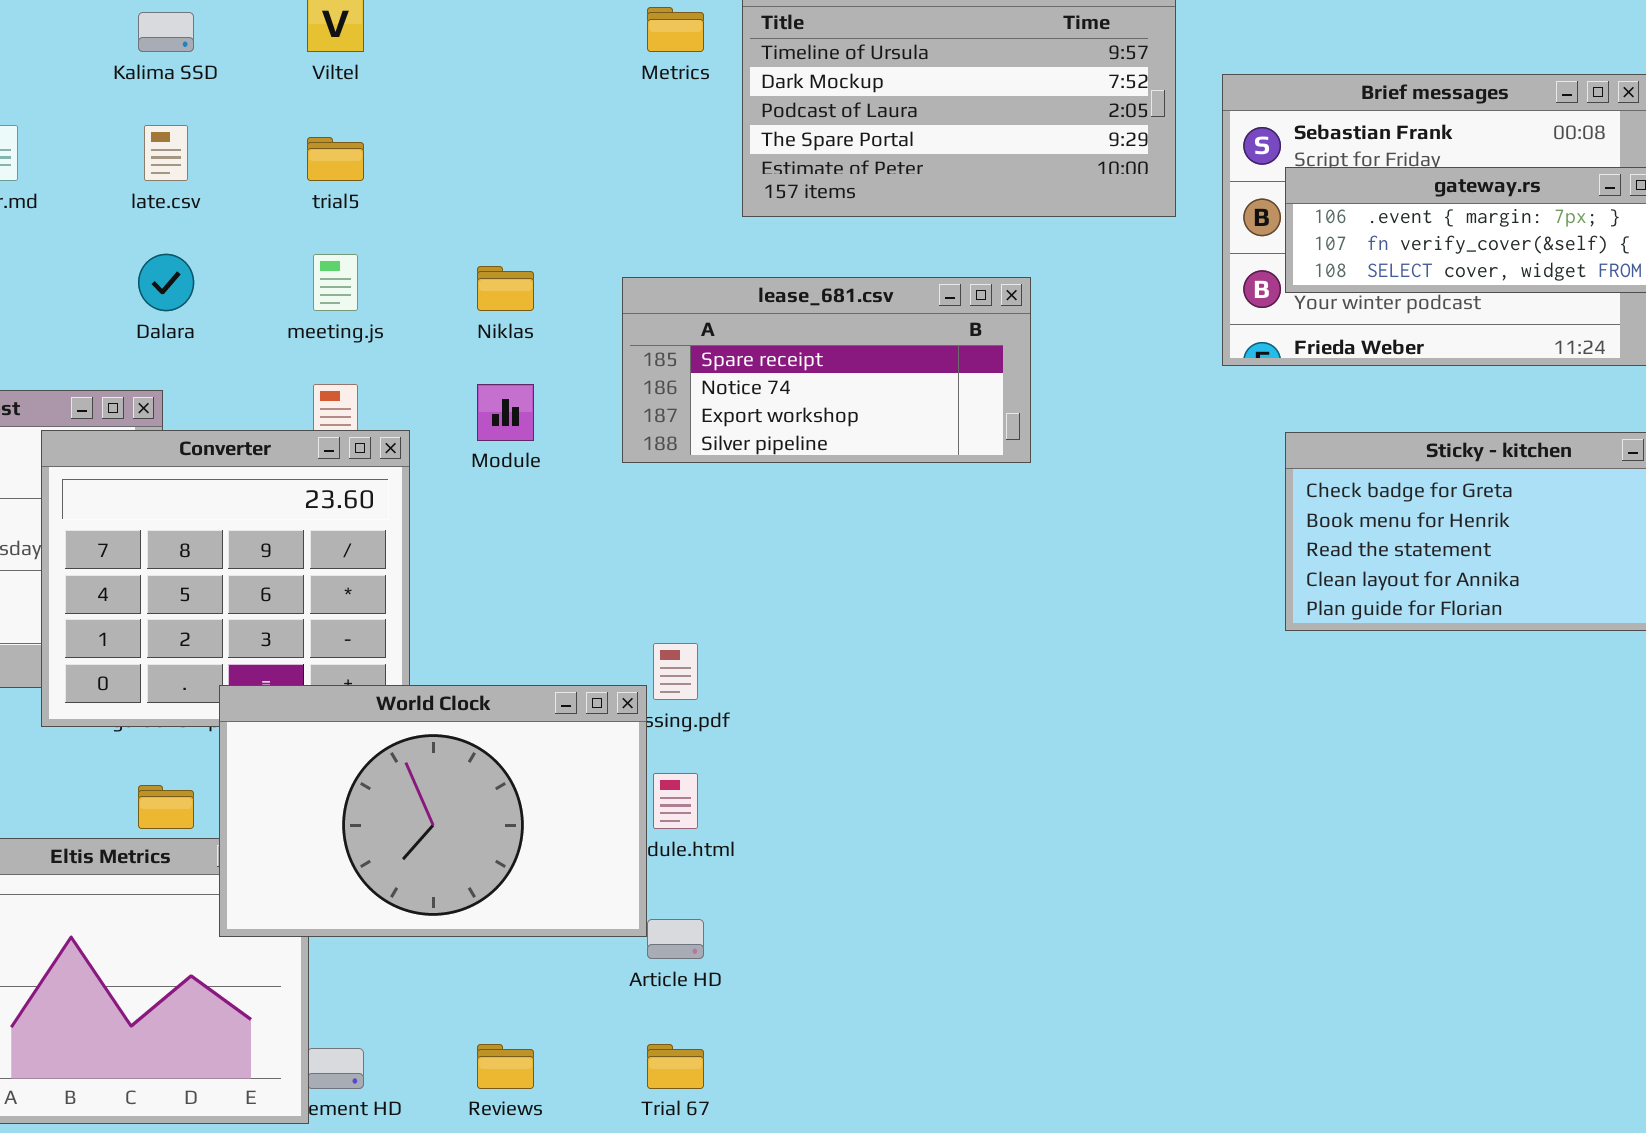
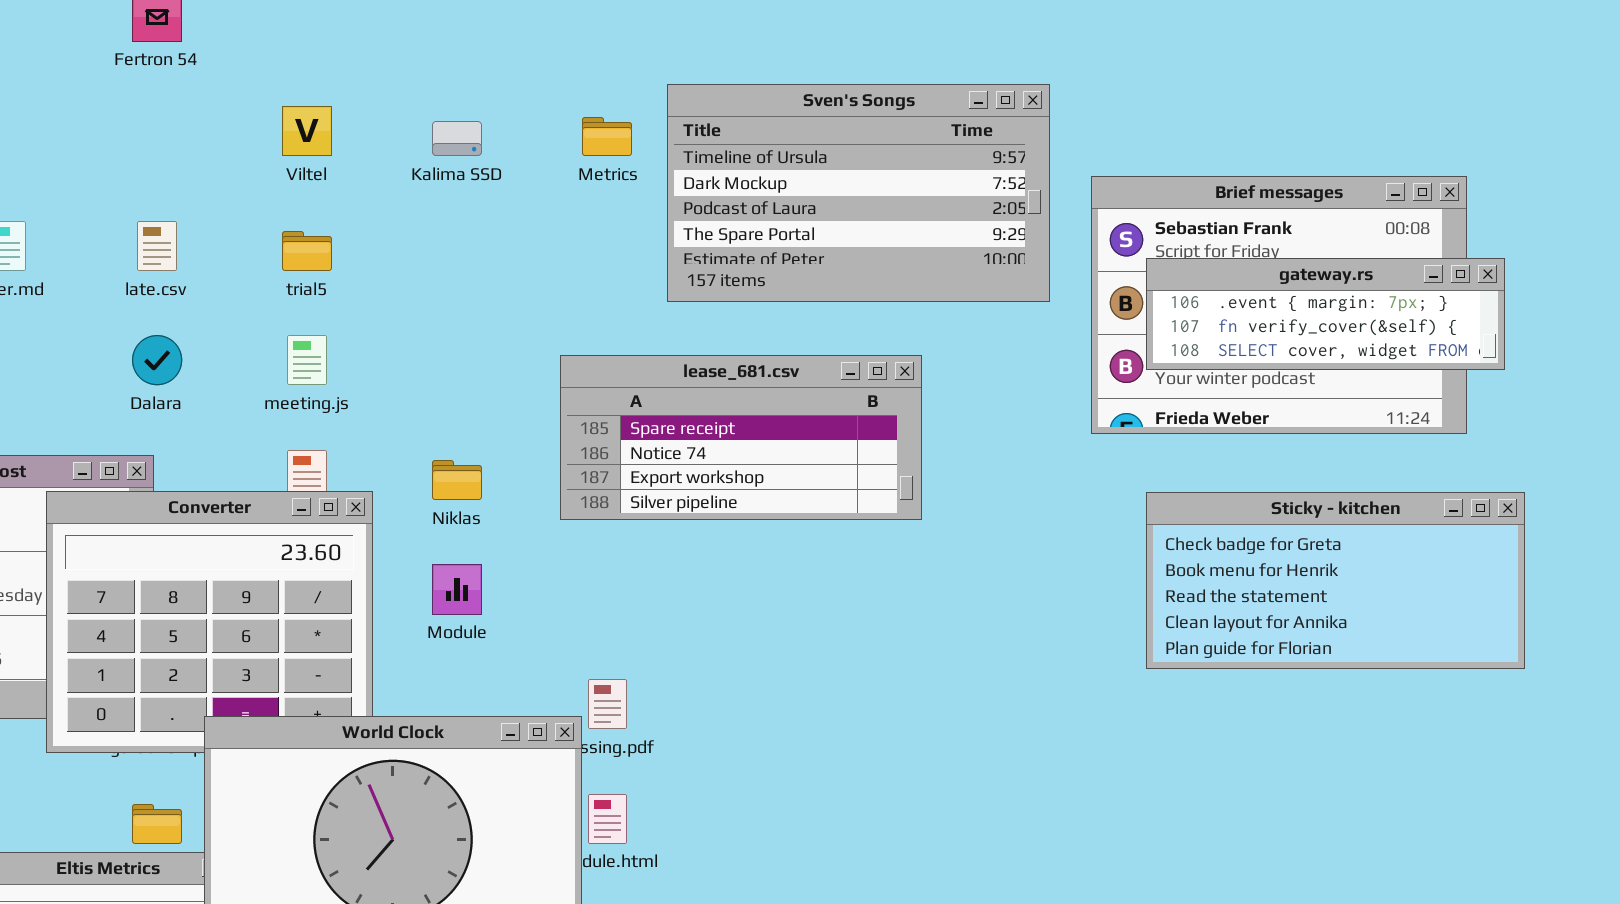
Kalima SSD: [138,12,194,52] -> [432,121,482,156], moved
Niklas: [477,266,534,311] -> [432,460,482,500], moved
Module: [477,384,534,441] -> [432,564,482,615], moved

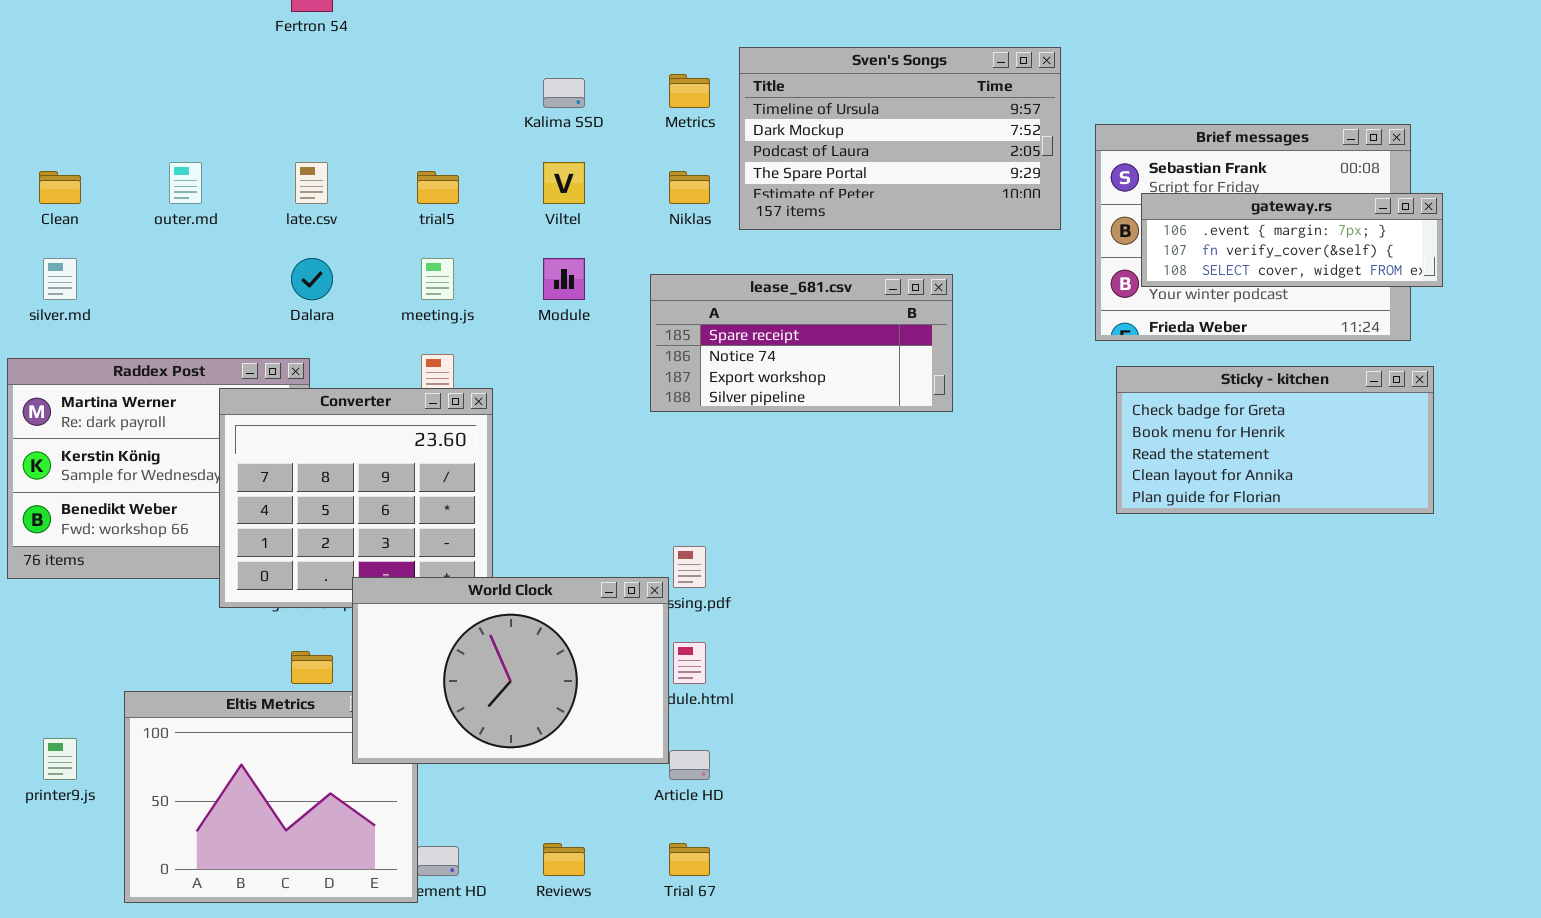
Viltel: [282,106,332,156] -> [543,162,585,204], moved
Niklas: [432,460,482,500] -> [669,171,710,204], moved
Sticky - kitchen: [1146,492,1525,669] -> [1116,366,1434,514], moved
Module: [432,564,482,615] -> [543,258,585,300], moved

